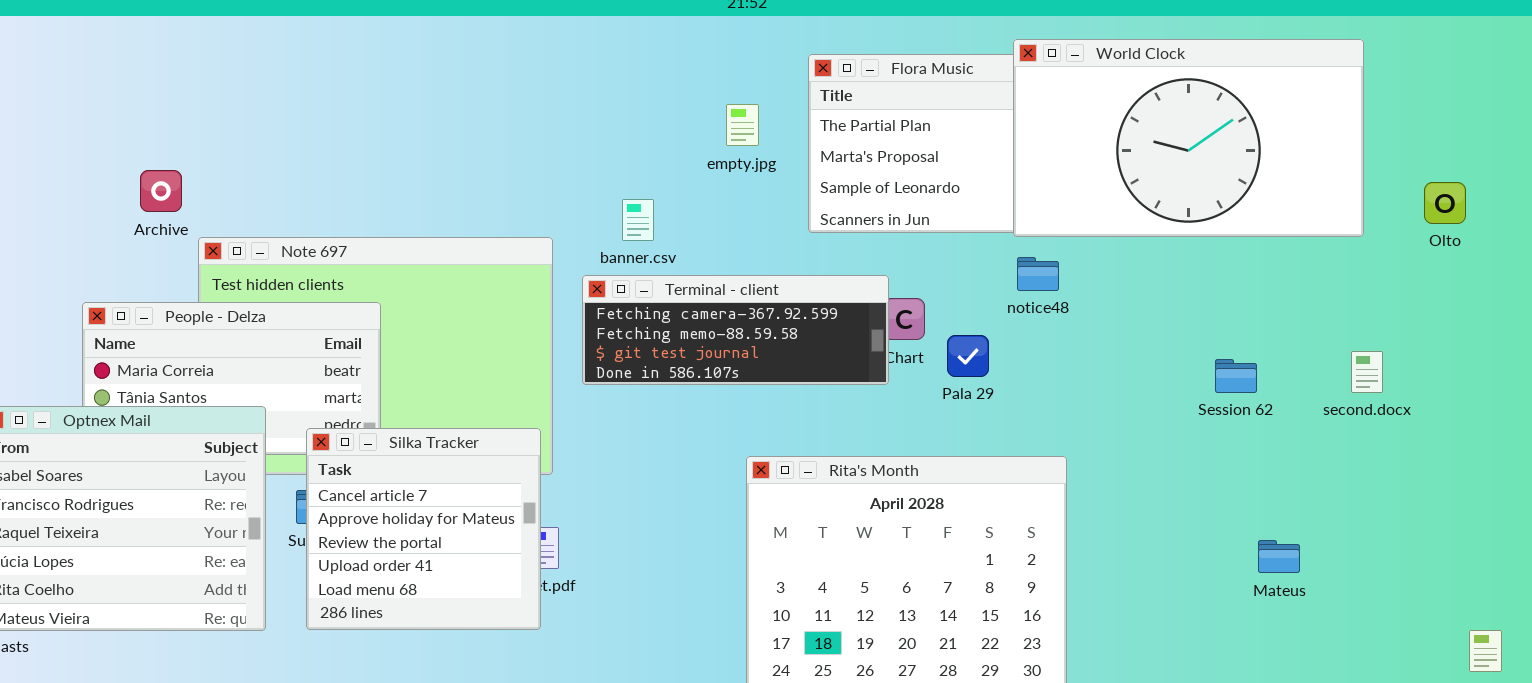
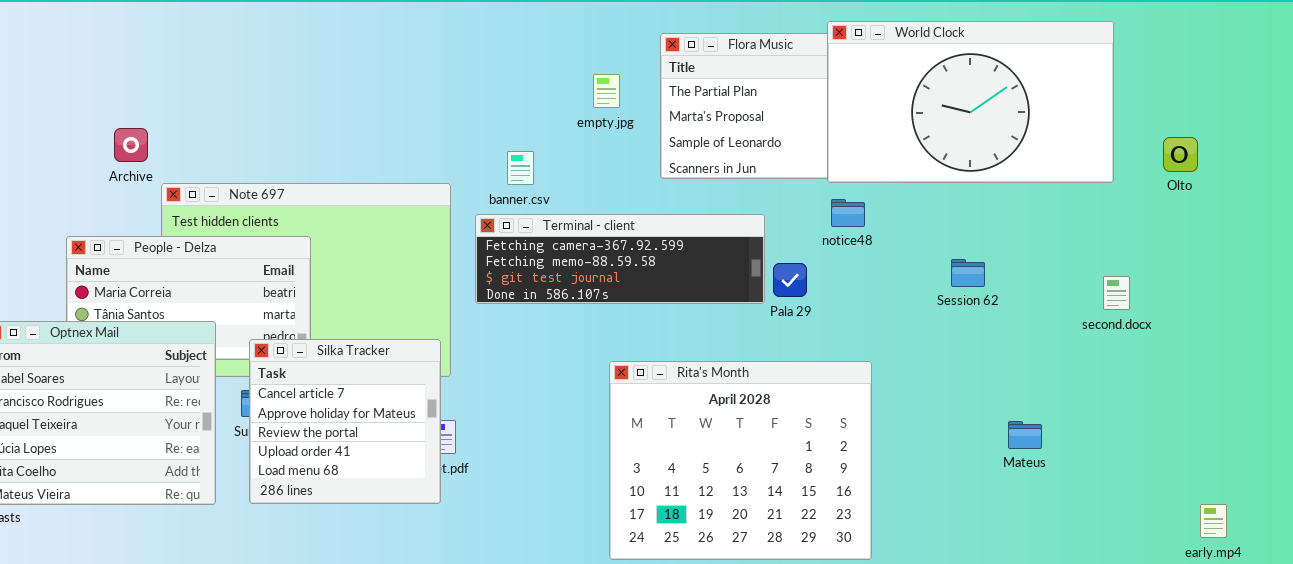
Terminal - client: [582,275,889,385] -> [475,214,765,304], resized
Session 62: [1215,359,1257,393] -> [951,259,985,287], moved
Mateus: [1258,540,1300,573] -> [1008,421,1042,449], moved

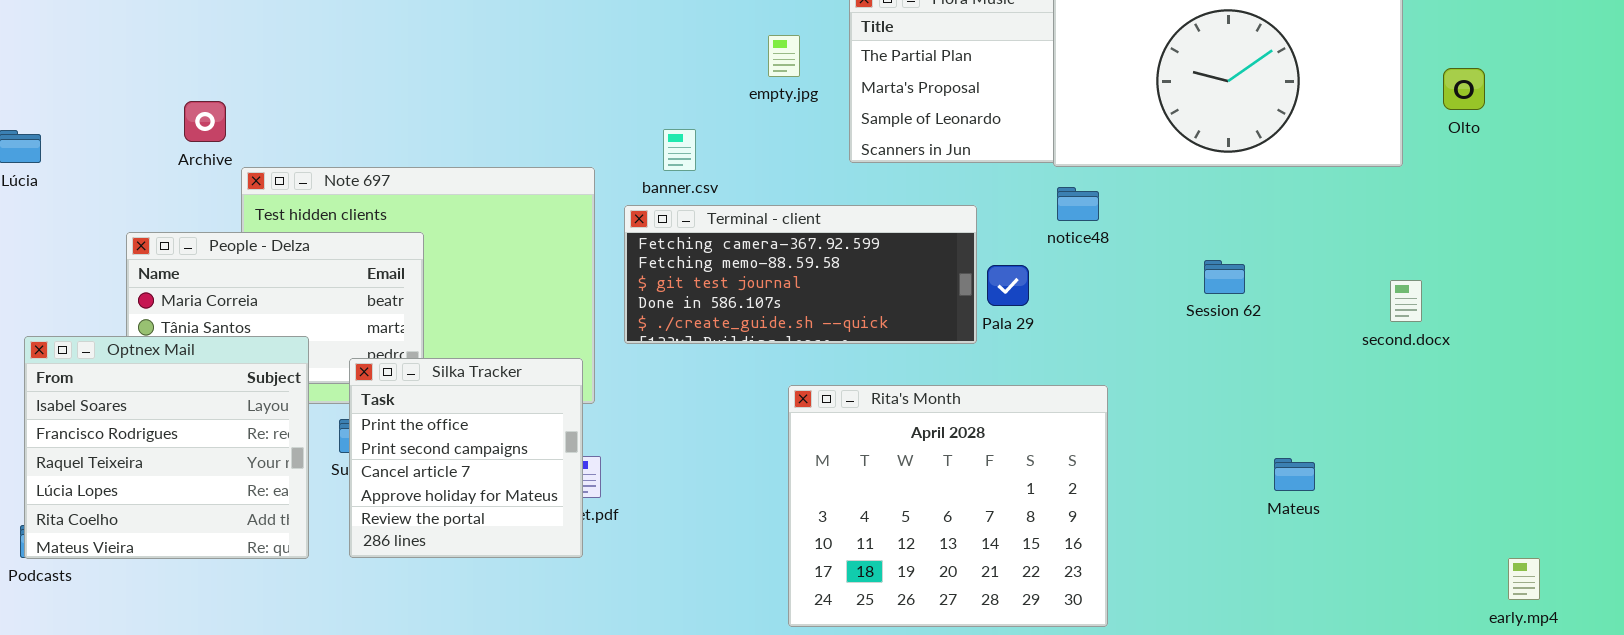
Olto: [1163,137,1198,172] -> [1443,68,1485,110], moved
Terminal - client: [475,214,765,304] -> [624,205,977,344], resized
Silka Tracker: [249,339,441,504] -> [349,358,583,558], scrolled up 2 rows

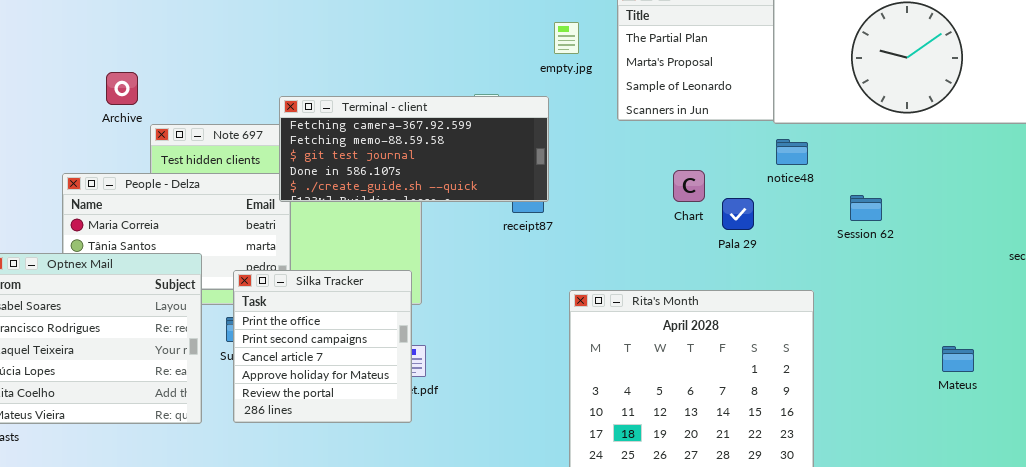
Terminal - client: [624,205,977,344] -> [279,96,549,202], moved
Session 62: [1204,260,1245,294] -> [850,195,882,221], moved

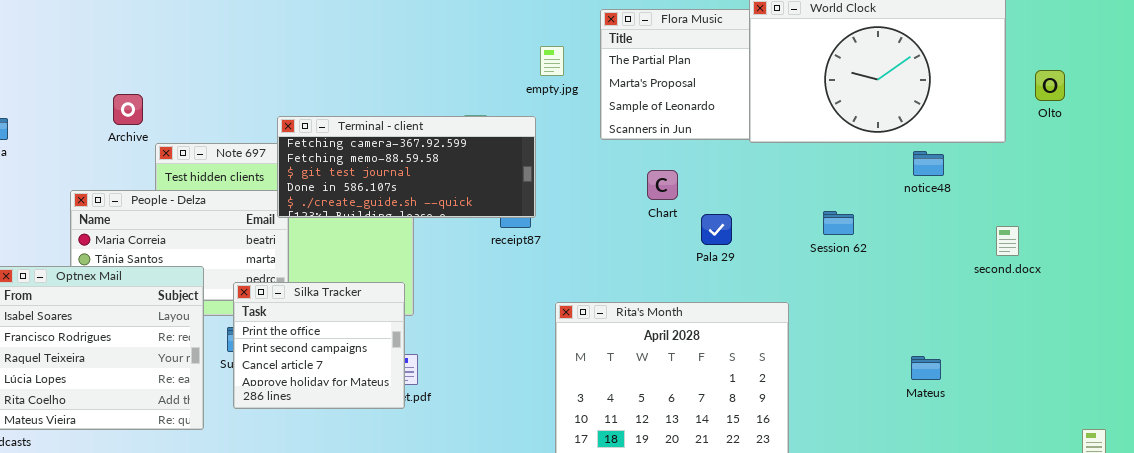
notice48: [776,139,808,165] -> [913,151,944,176], moved
Chart: [673,170,705,202] -> [647,170,678,200], moved
Silka Tracker: [233,270,412,423] -> [233,282,405,409], resized

